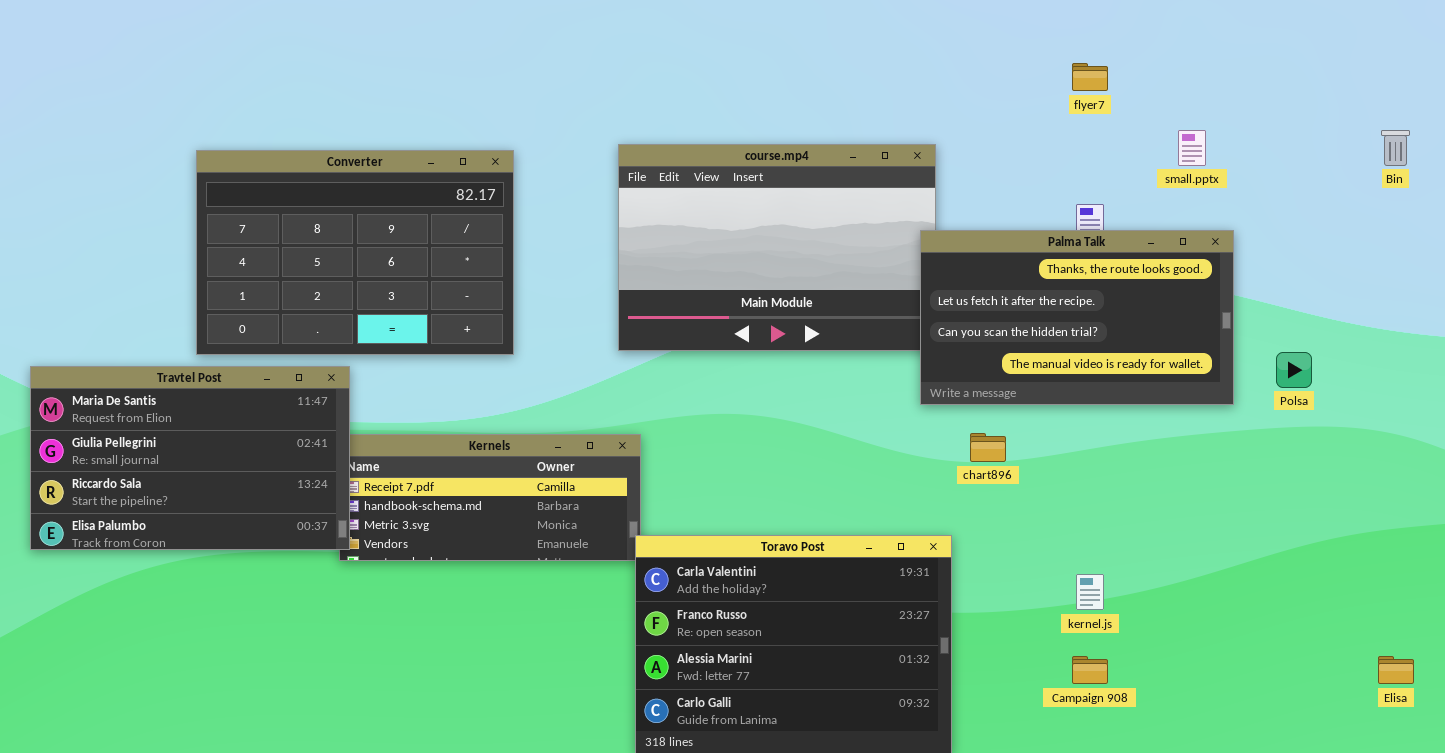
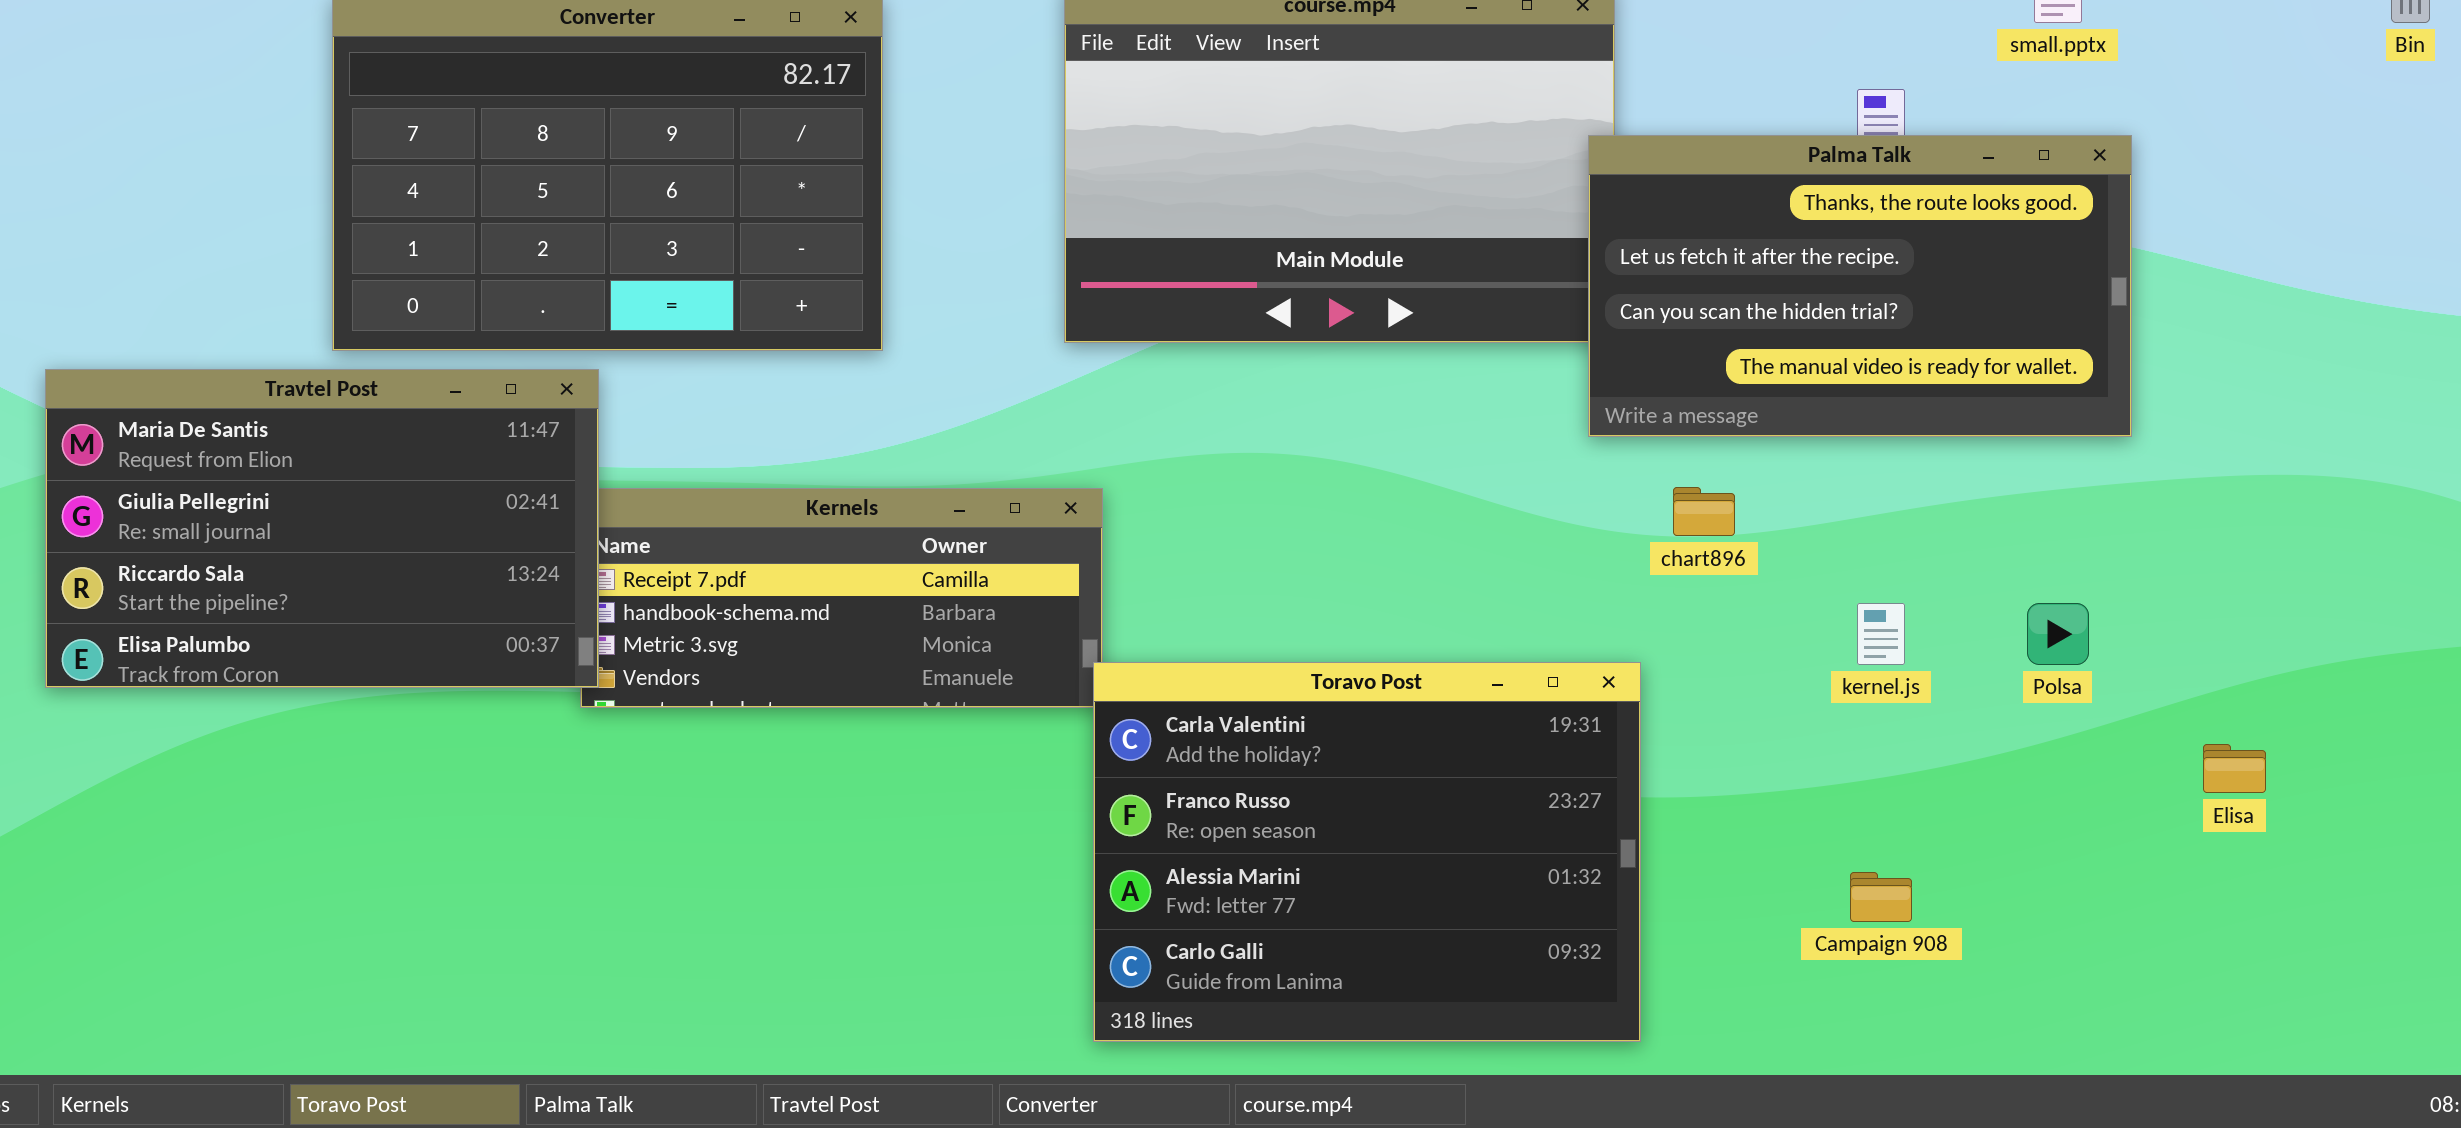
Polsa: [1276,352,1312,388] -> [2027,603,2089,665], moved
kernel.js: [1076,574,1104,610] -> [1857,603,1905,665], moved
Elisa: [1378,656,1414,684] -> [2203,744,2266,793], moved

